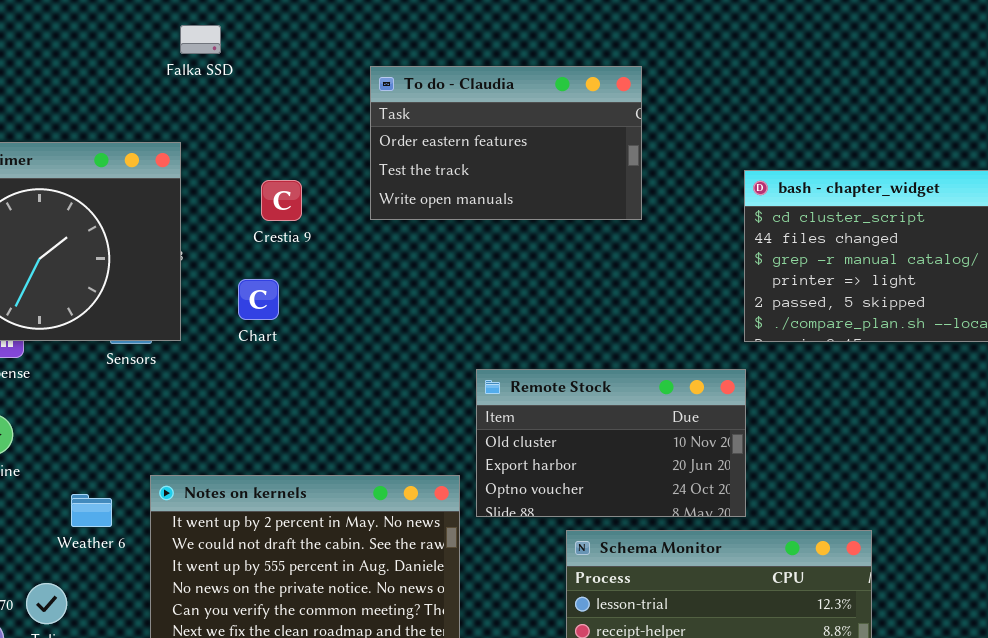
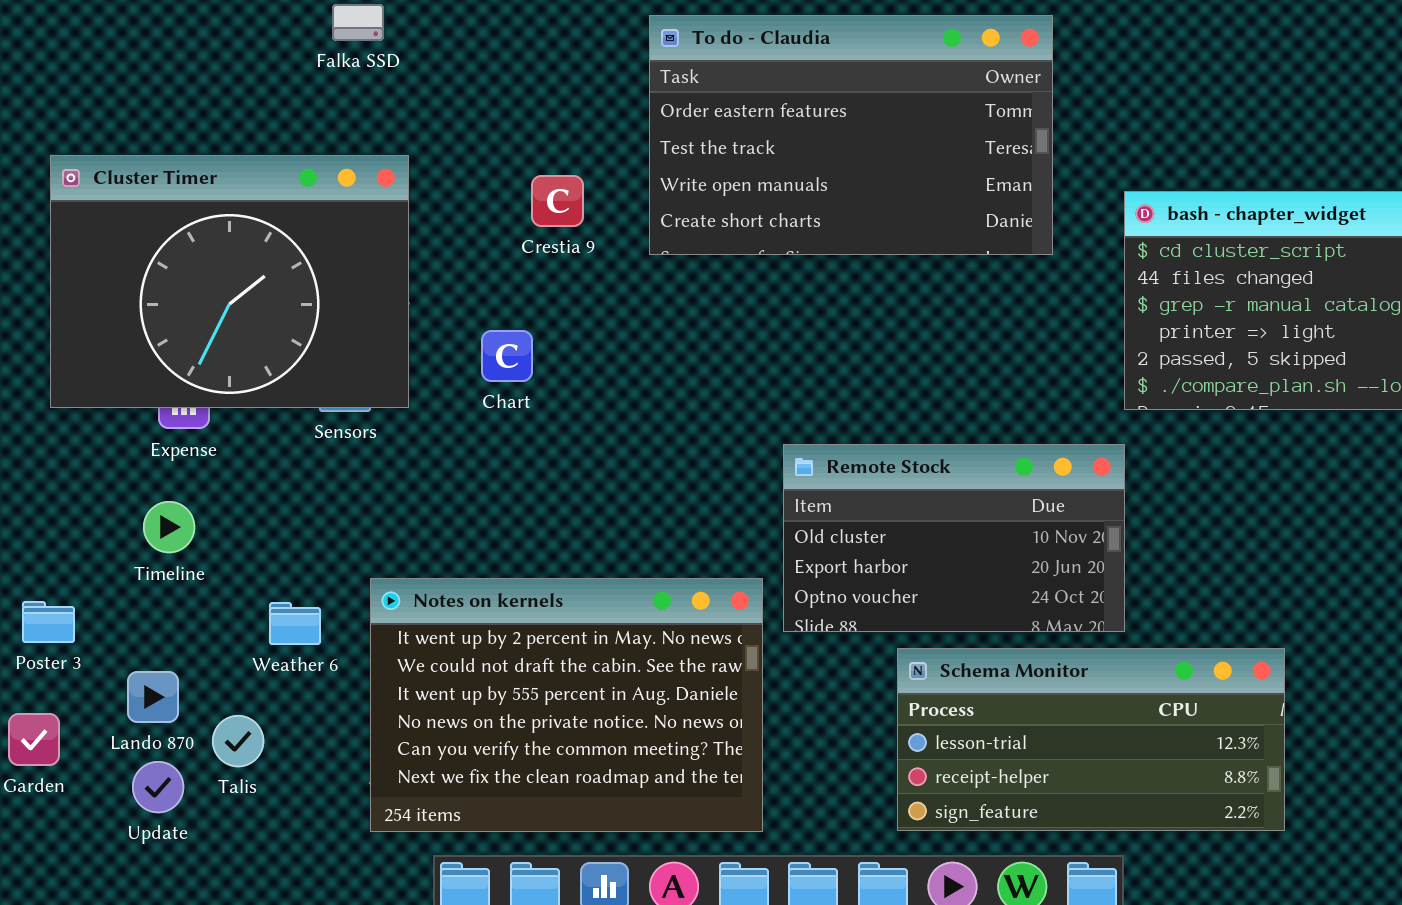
Falka SSD: [180,25,221,54] -> [332,4,384,41], moved
To do - Claudia: [370,66,642,220] -> [649,15,1053,255], resized
Crestia 9: [261,180,302,221] -> [531,175,584,227], moved

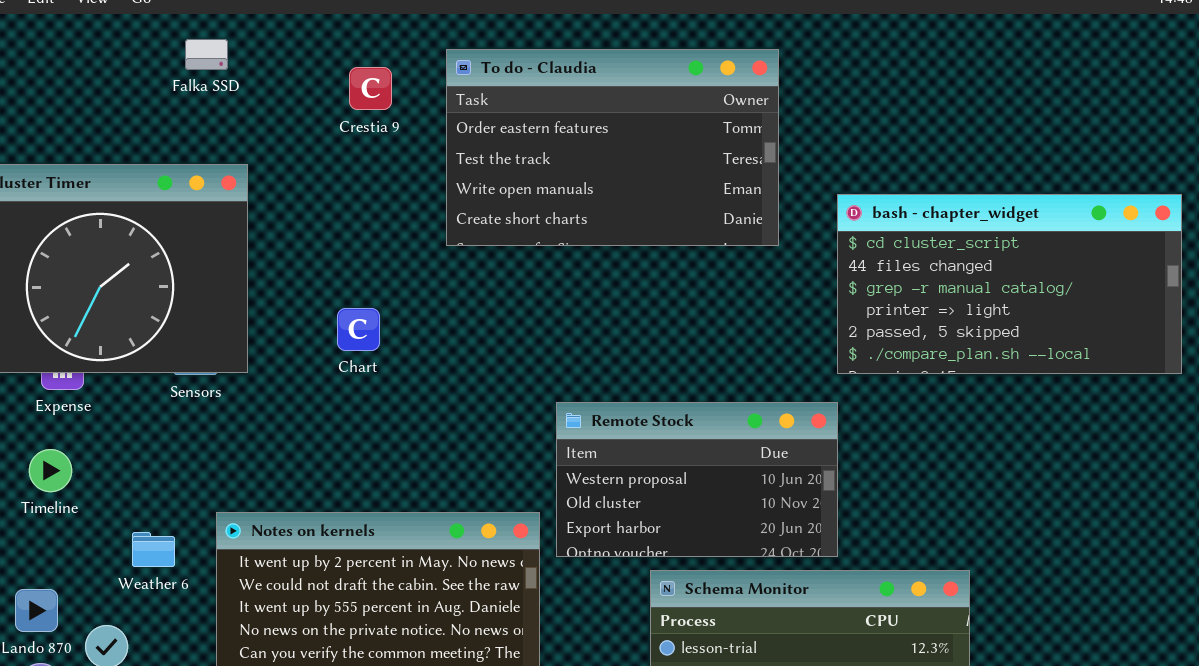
Crestia 9: [531,175,584,227] -> [349,67,392,110], moved
Chart: [481,330,533,382] -> [337,308,380,351], moved
Remote Stock: [783,444,1125,632] -> [556,402,838,557], scrolled up 1 row

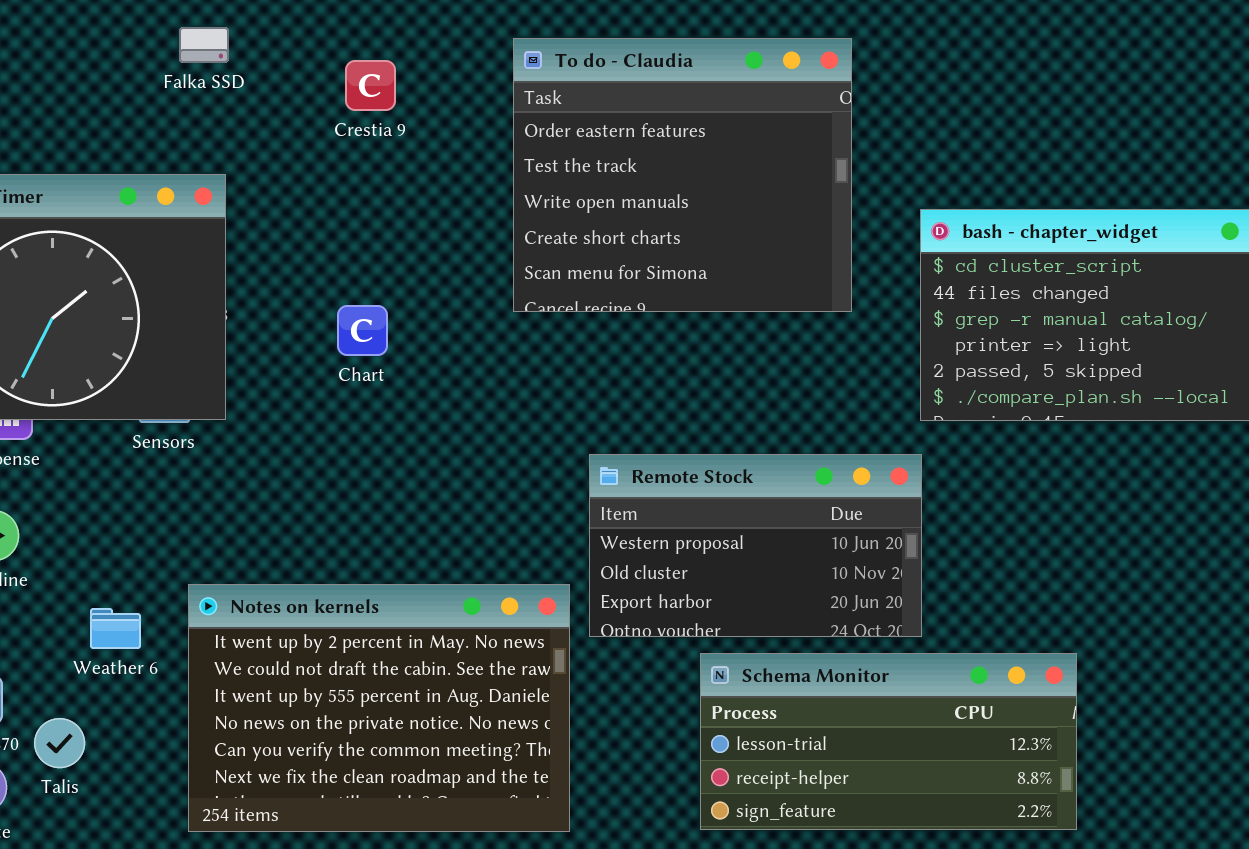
Falka SSD: [185,39,228,70] -> [179,27,229,63], moved
To do - Claudia: [446,49,779,246] -> [513,38,852,312], resized
Chart: [337,308,380,351] -> [337,305,388,356], moved

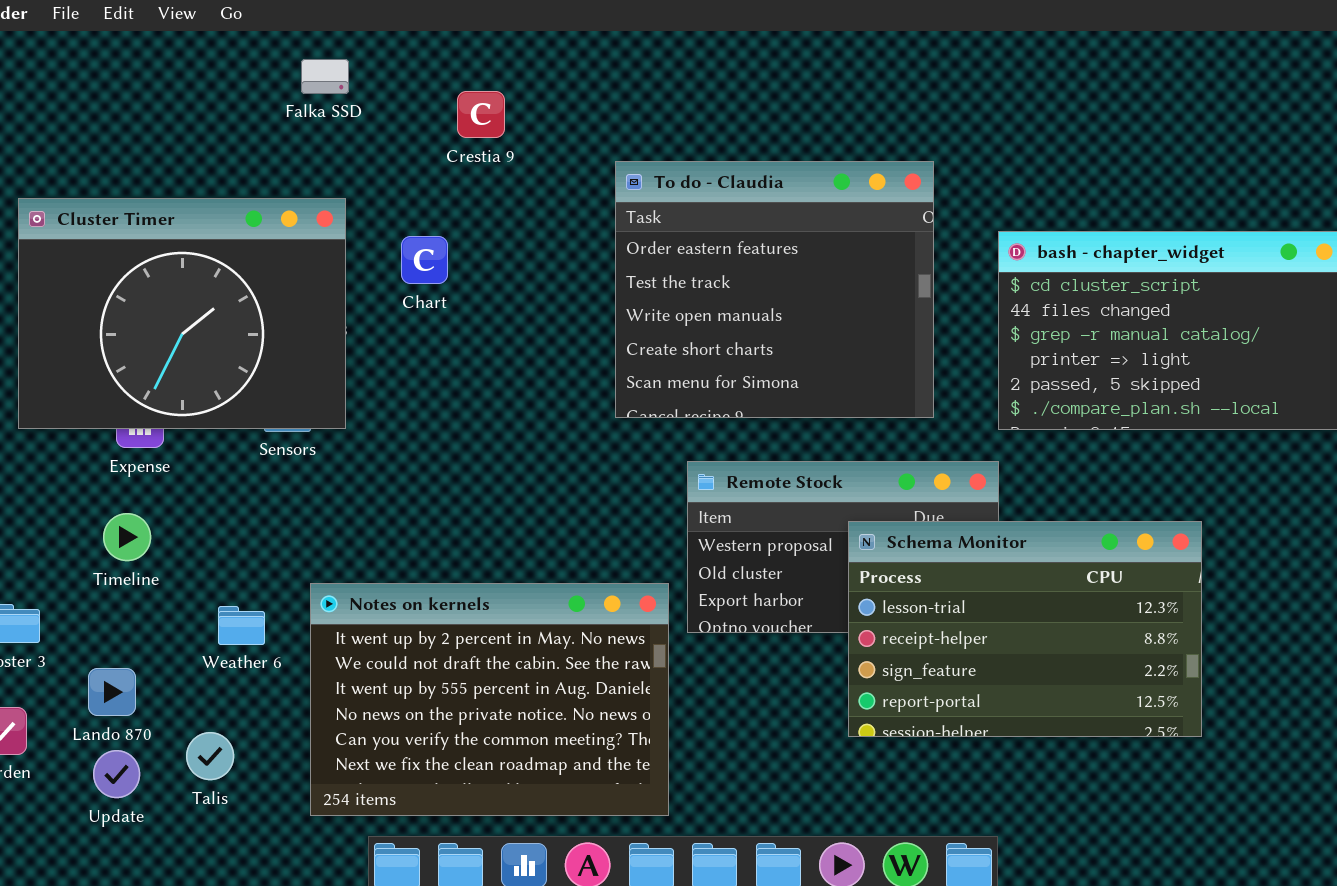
To do - Claudia: [513,38,852,312] -> [615,161,934,418], moved
Chart: [337,305,388,356] -> [401,236,448,284], moved
Schema Monitor: [700,653,1077,830] -> [848,521,1202,737], moved, resized
Talis: [34,718,85,768] -> [186,732,234,780], moved

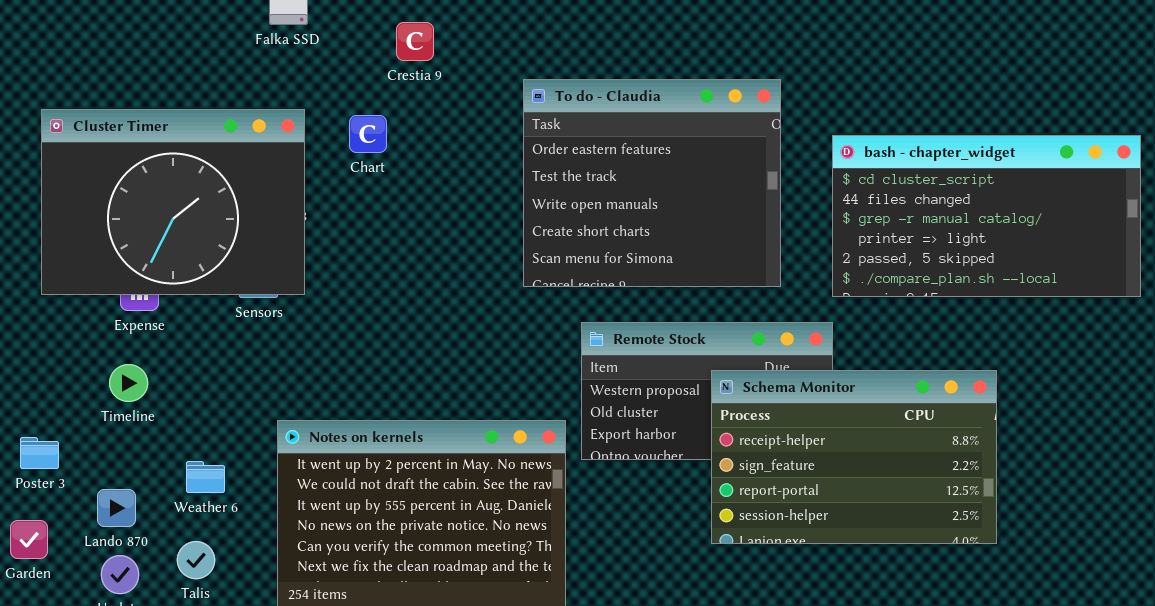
Chart: [401,236,448,284] -> [349,115,387,153], moved
Schema Monitor: [848,521,1202,737] -> [711,370,997,544], scrolled down 1 row
Weather 6: [218,606,265,645] -> [186,461,225,493], moved

